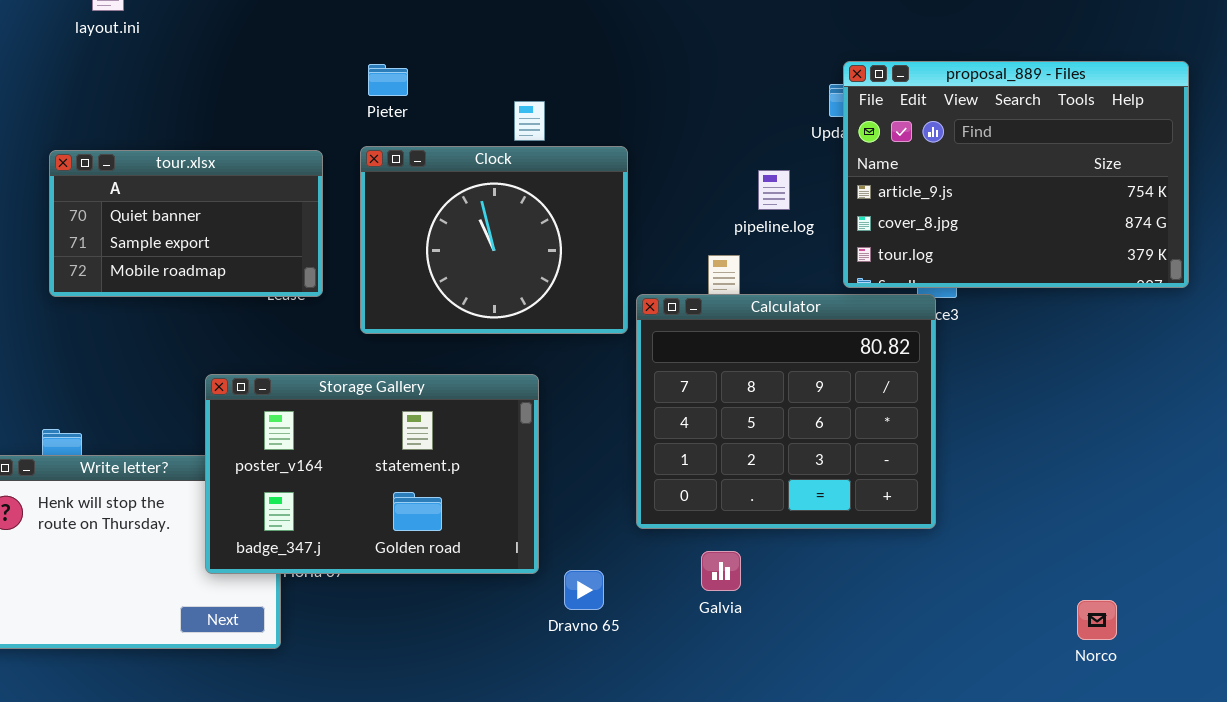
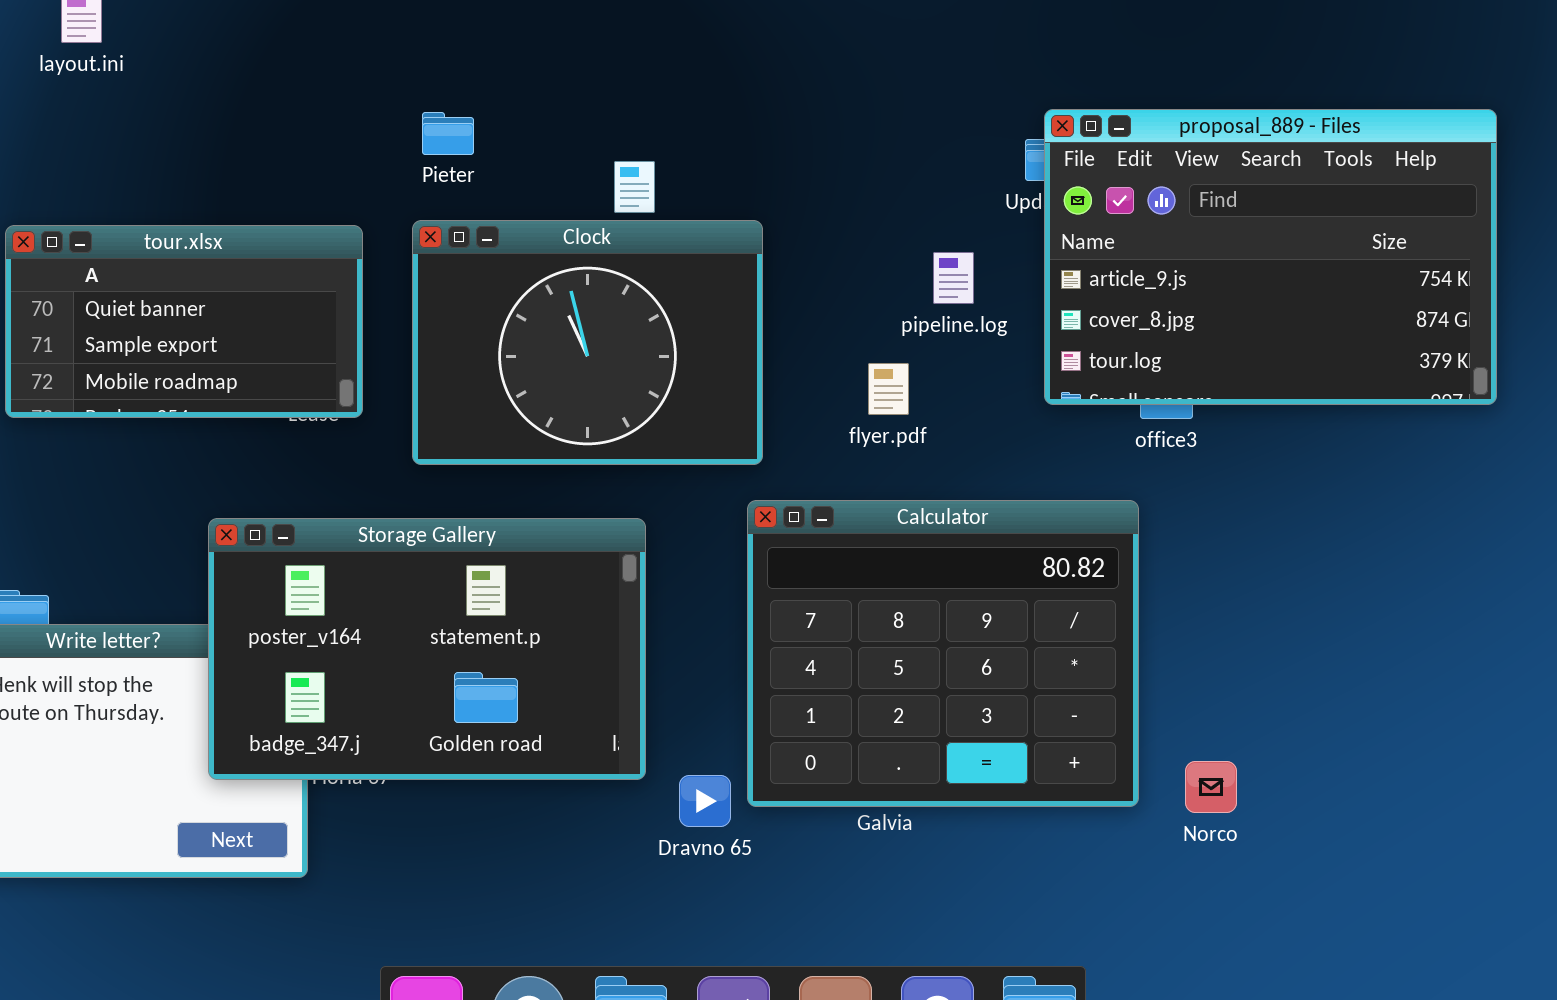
Calculator: [636,294,936,529] -> [747,500,1139,807], moved
Norco: [1077,600,1117,640] -> [1185,761,1237,813], moved

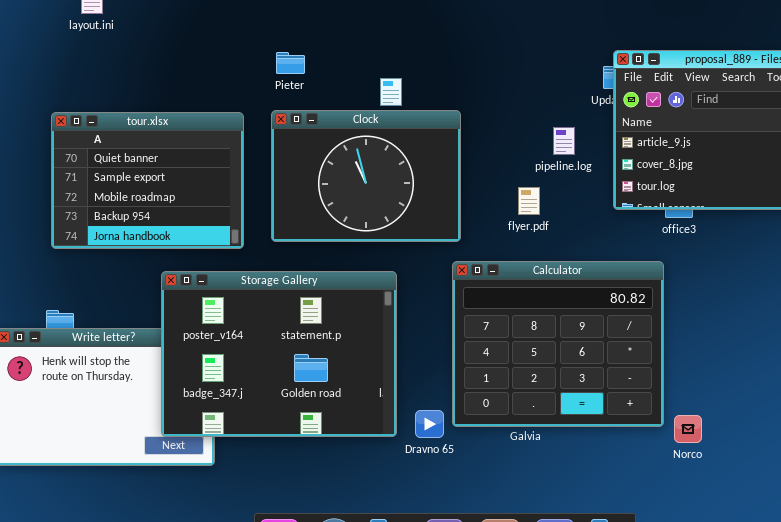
tour.xlsx: [5,225,363,418] -> [51,112,244,249], resized
Storage Gallery: [208,518,646,780] -> [161,271,397,437], resized
Norco: [1185,761,1237,813] -> [674,415,702,443], moved

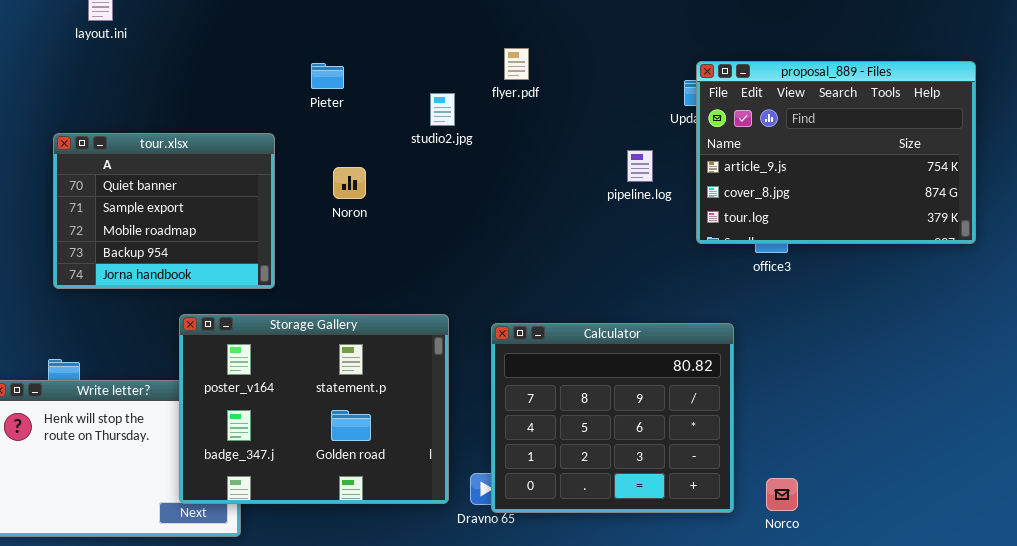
Clock: [271,110,461,242] -> none, closed
flyer.pdf: [518,187,540,215] -> [504,48,529,80], moved
Calculator: [452,261,664,427] -> [491,323,734,513], moved

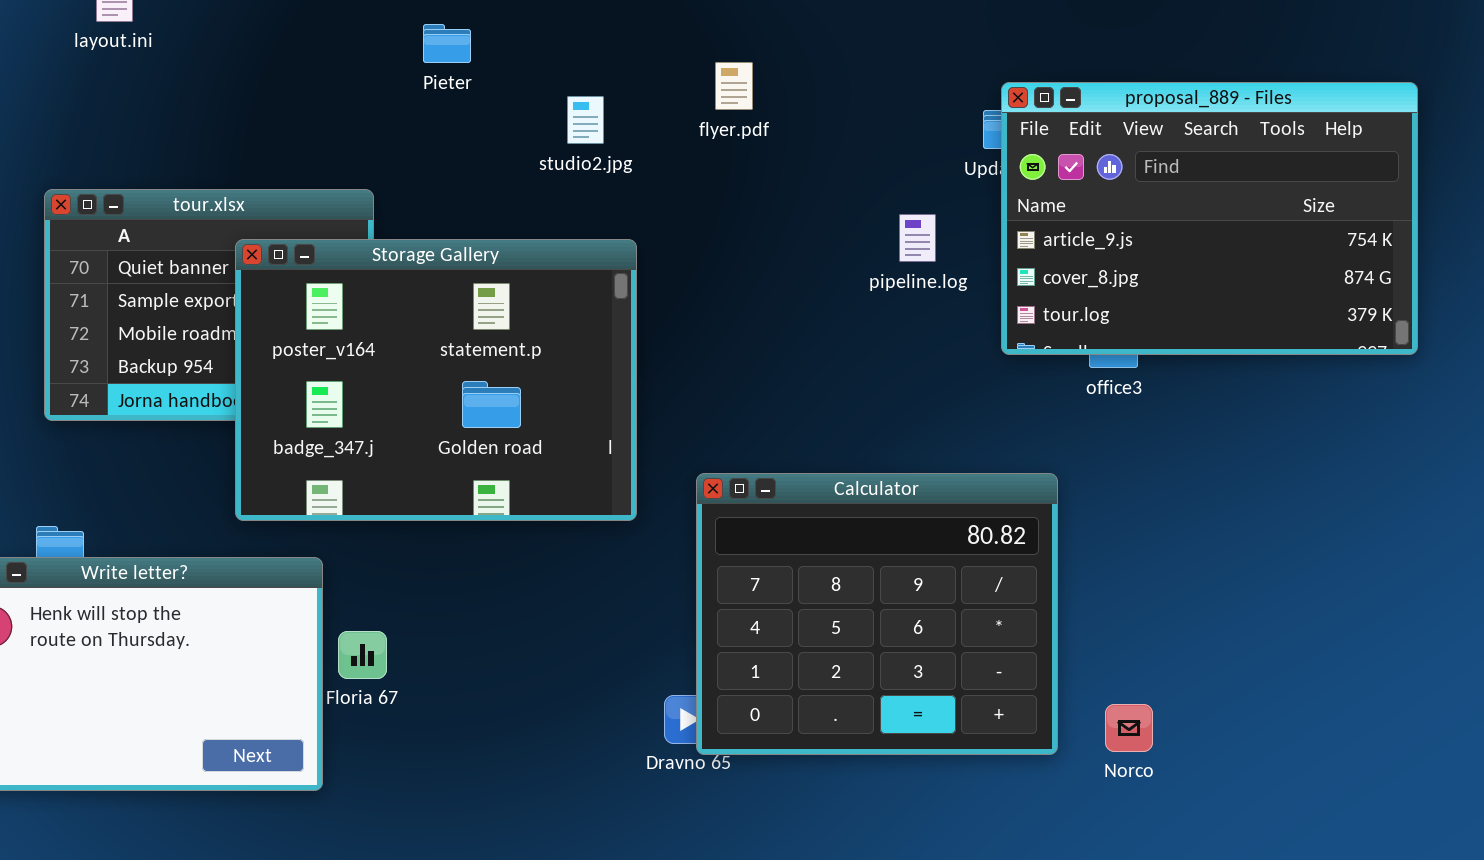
Pieter: [311,63,344,89] -> [423,24,471,63], moved
studio2.jpg: [430,93,455,126] -> [567,96,604,144], moved
Storage Gallery: [179,314,449,504] -> [235,239,637,521], moved

